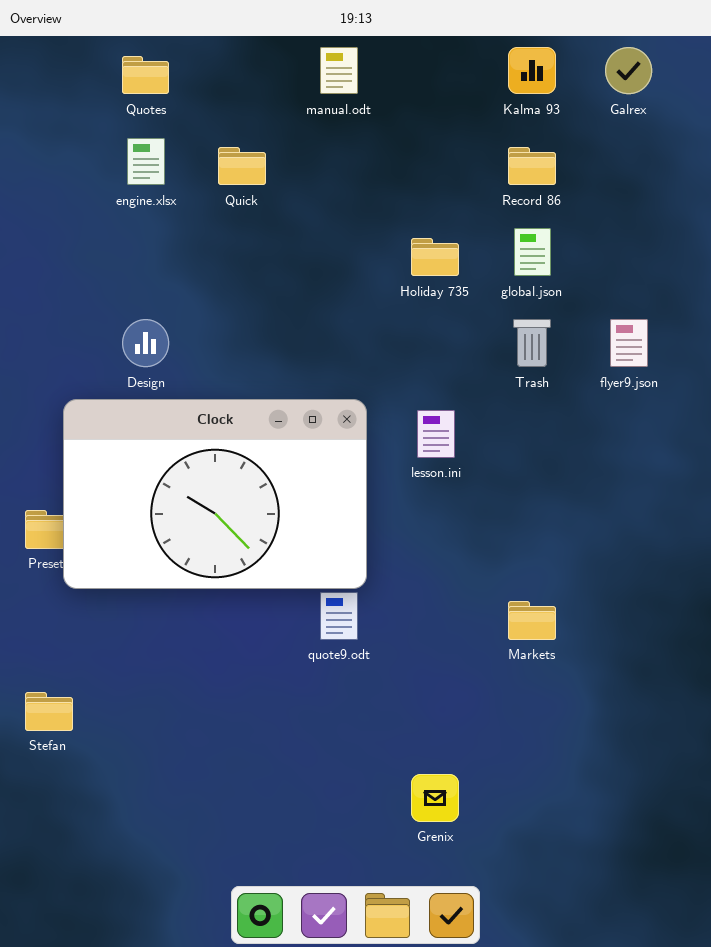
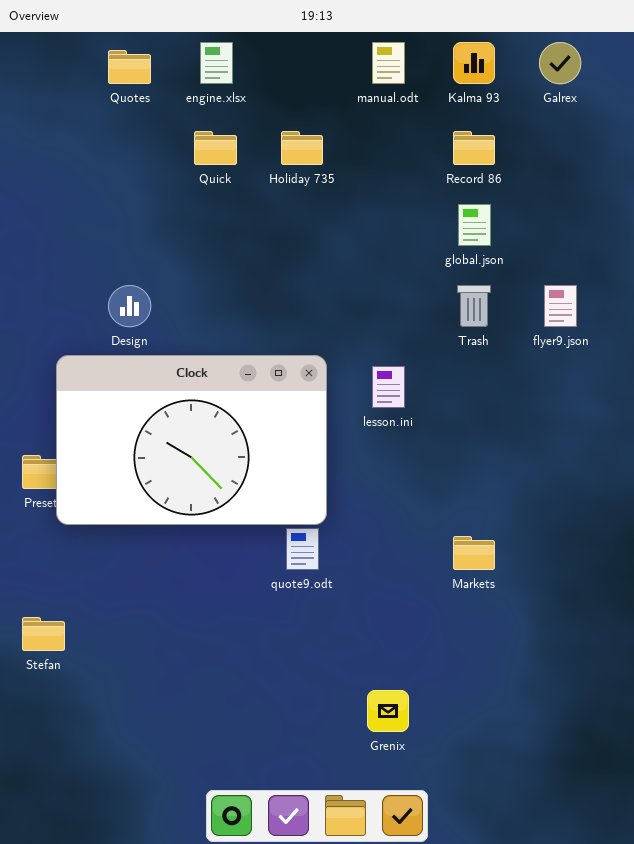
manual.odt: [320,47,358,94] -> [372,42,405,84], moved
engine.xlsx: [127,138,165,185] -> [200,42,233,84], moved
Holiday 735: [411,238,459,276] -> [281,131,323,165], moved

